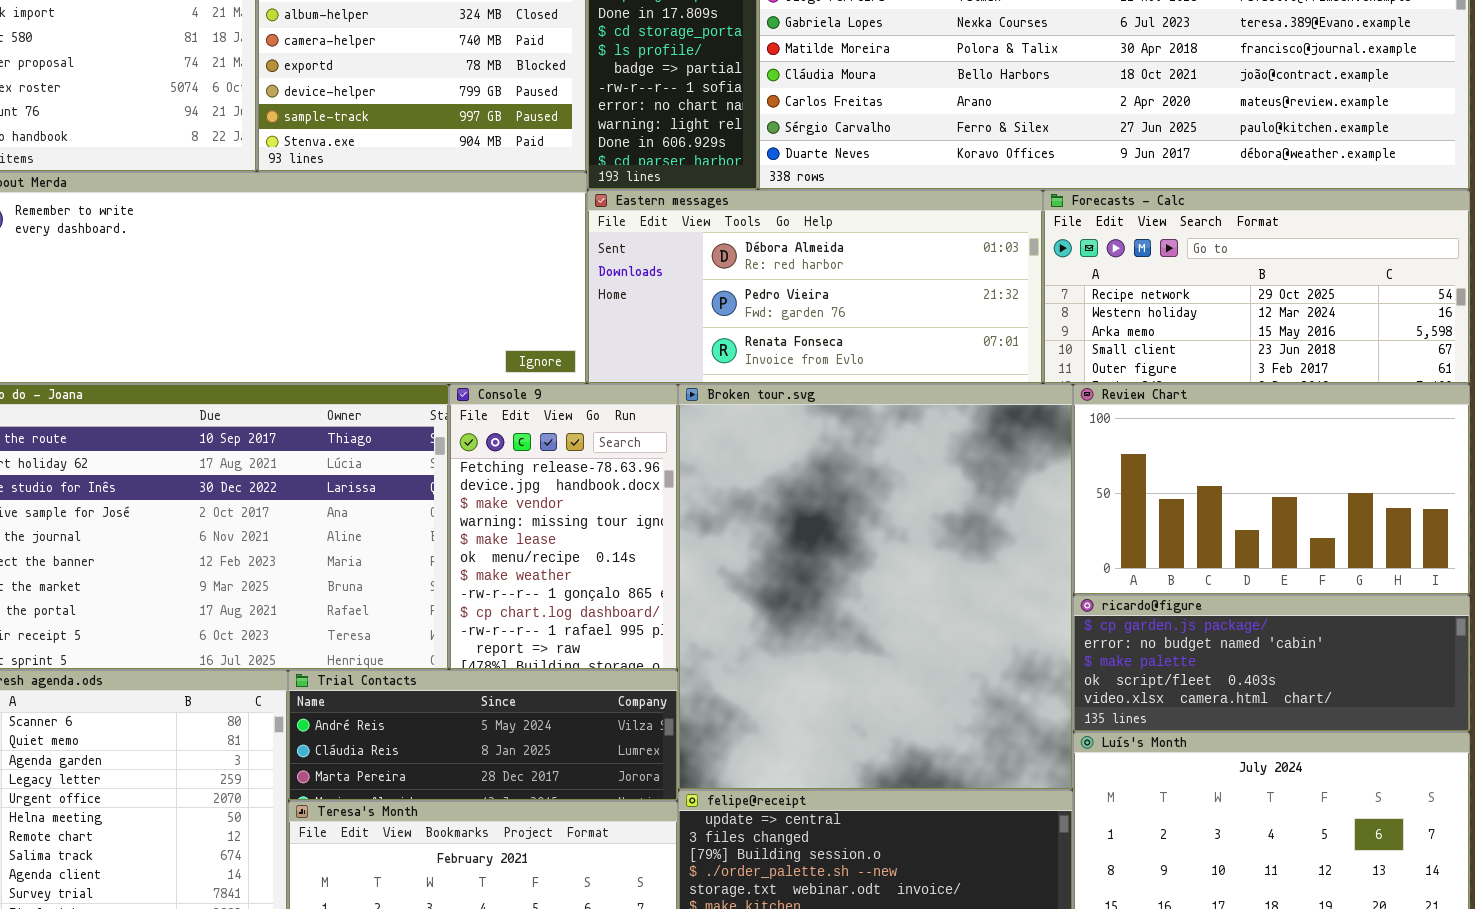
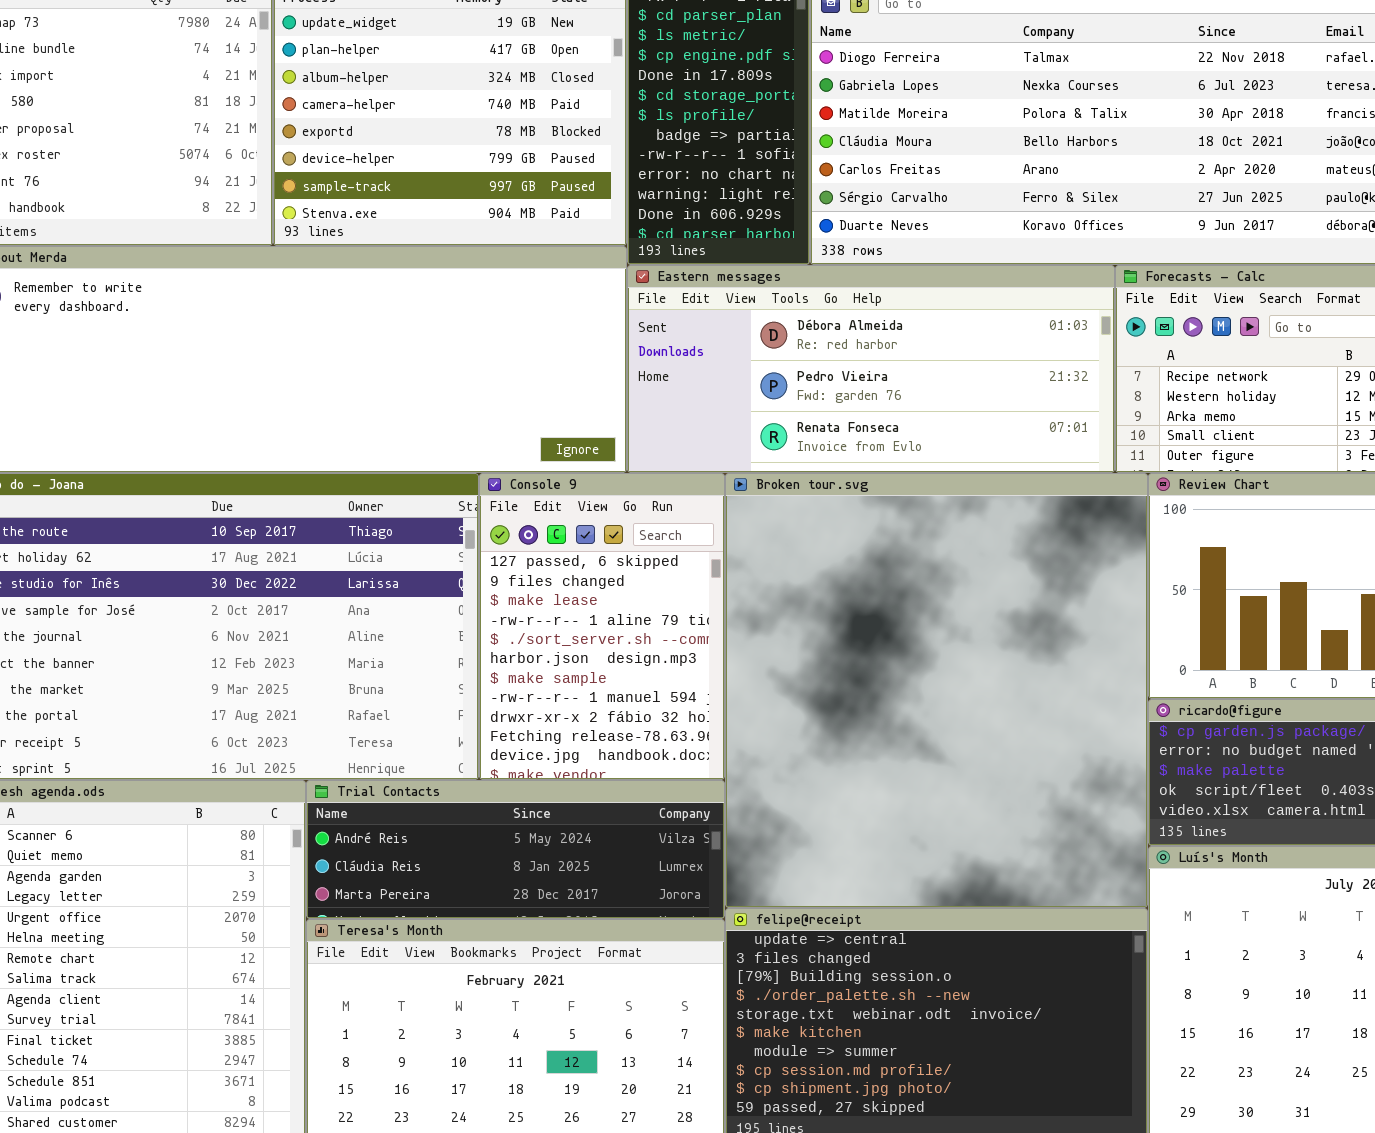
Console 9: [449,384,678,670] -> [479,473,725,780], scrolled up 9 rows

